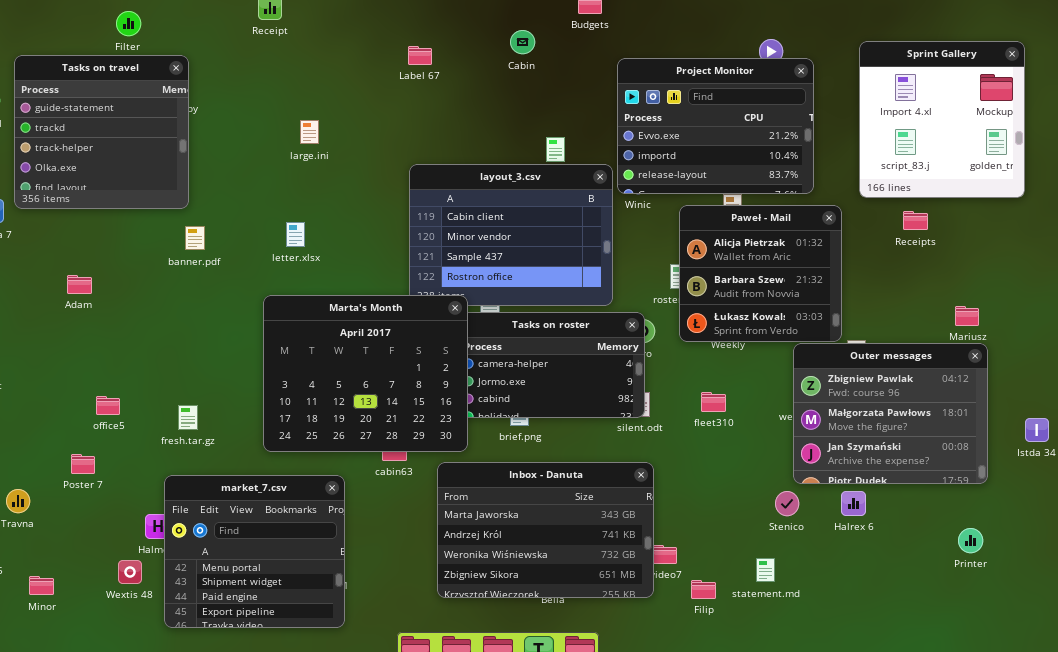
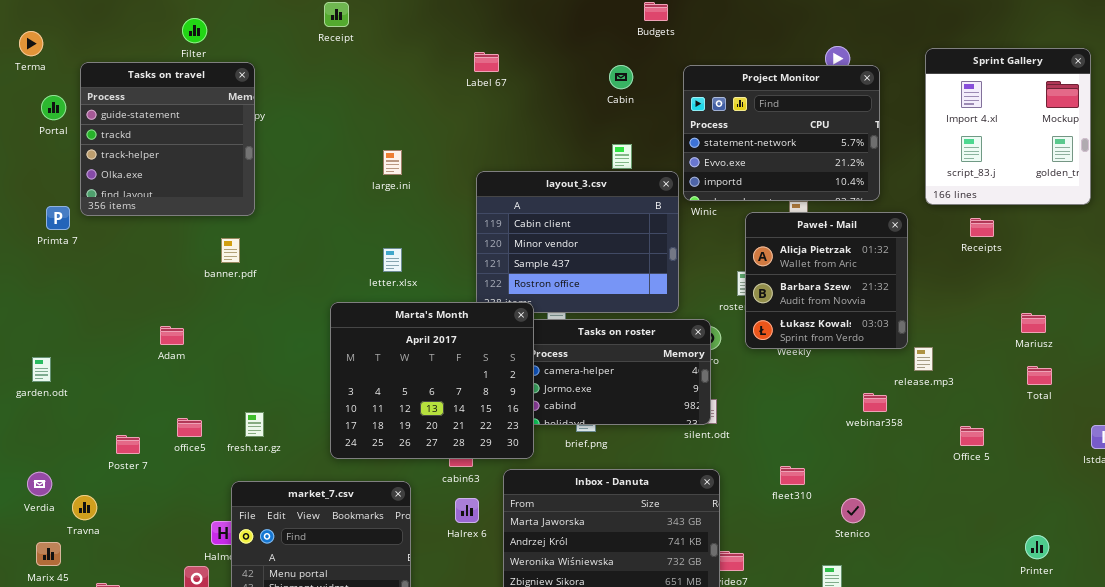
Cabin: [510,30,535,54] -> [609,65,633,89], moved
Project Monitor: [617,58,814,194] -> [683,65,880,201], scrolled up 1 row
large.ini: [300,120,319,144] -> [383,150,402,175], moved
letter.xlsx: [286,222,305,247] -> [383,248,402,272], moved
banner.pdf: [185,226,205,250] -> [221,238,240,263], moved
Adam: [67,275,92,294] -> [160,326,184,345], moved
Outer messages: [793,343,988,484] -> none, closed
fleet310: [701,392,726,412] -> [780,466,805,485], moved
office5: [96,396,120,415] -> [177,418,202,437], moved
Poster 7: [71,454,95,474] -> [116,435,140,454], moved
Halrex 6: [841,491,866,516] -> [455,498,479,523], moved

